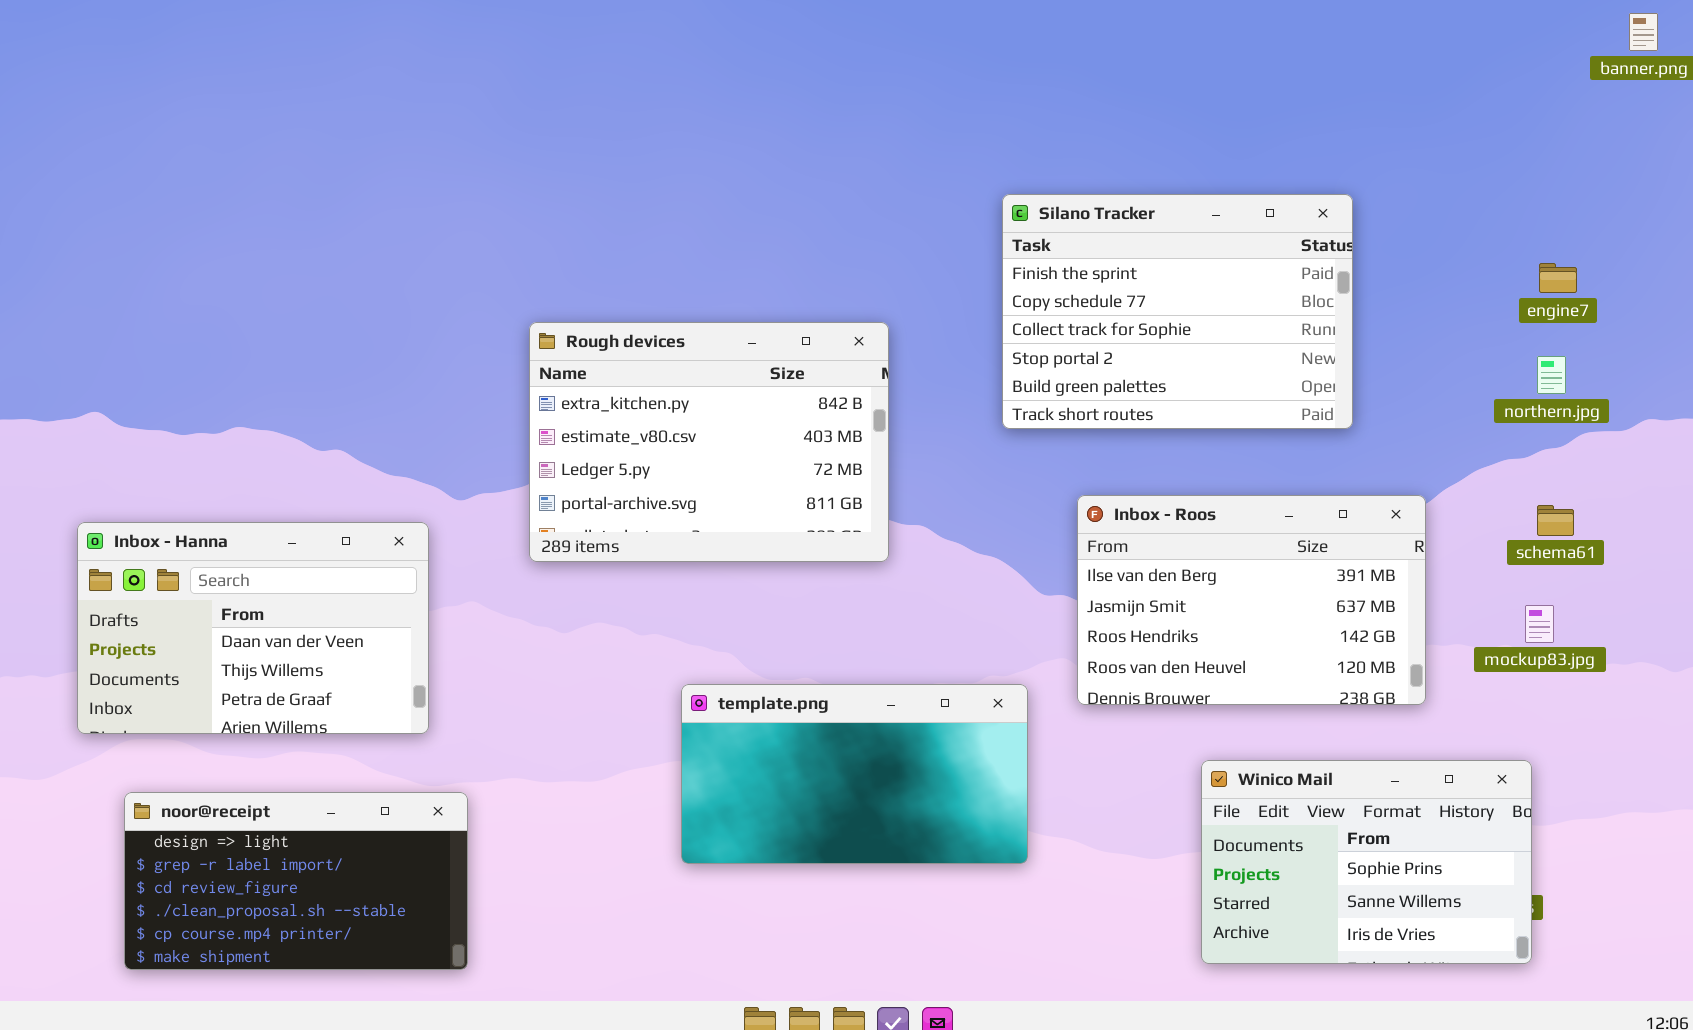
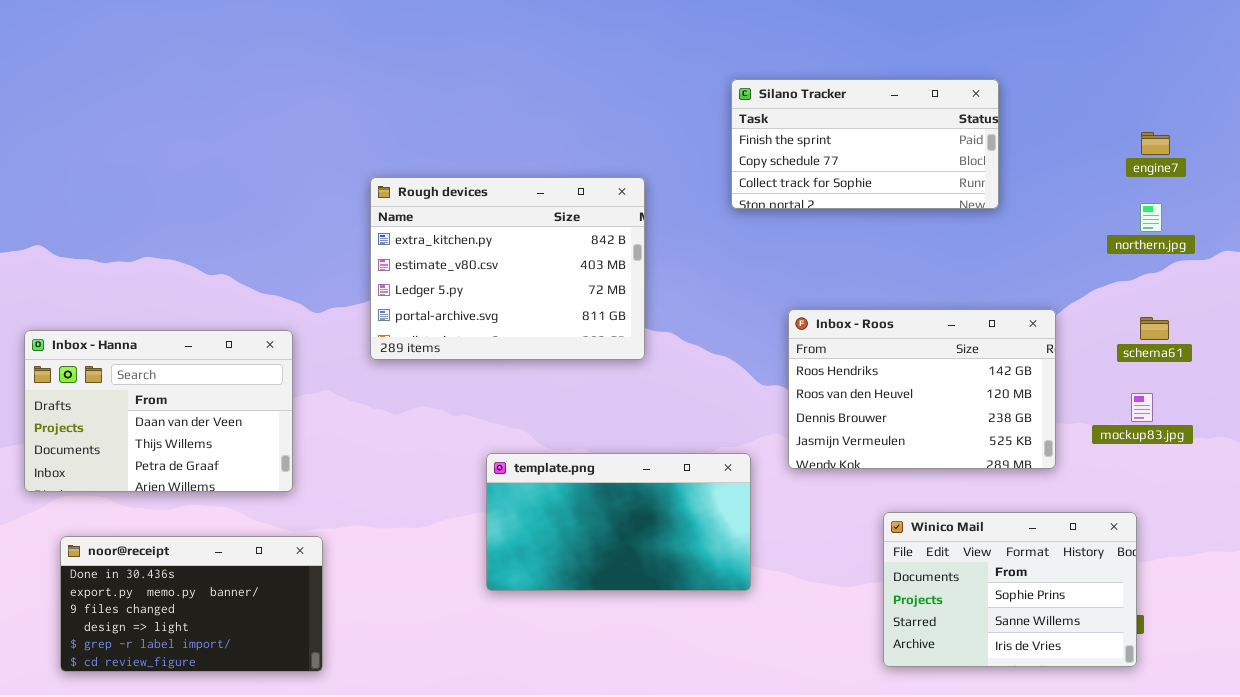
Silano Tracker: [1002,194,1353,429] -> [731,79,999,209], resized
Inbox - Roos: [1077,495,1426,705] -> [788,309,1056,469], scrolled down 2 rows
noor@receipt: [124,792,468,970] -> [60,536,323,672], scrolled up 3 rows

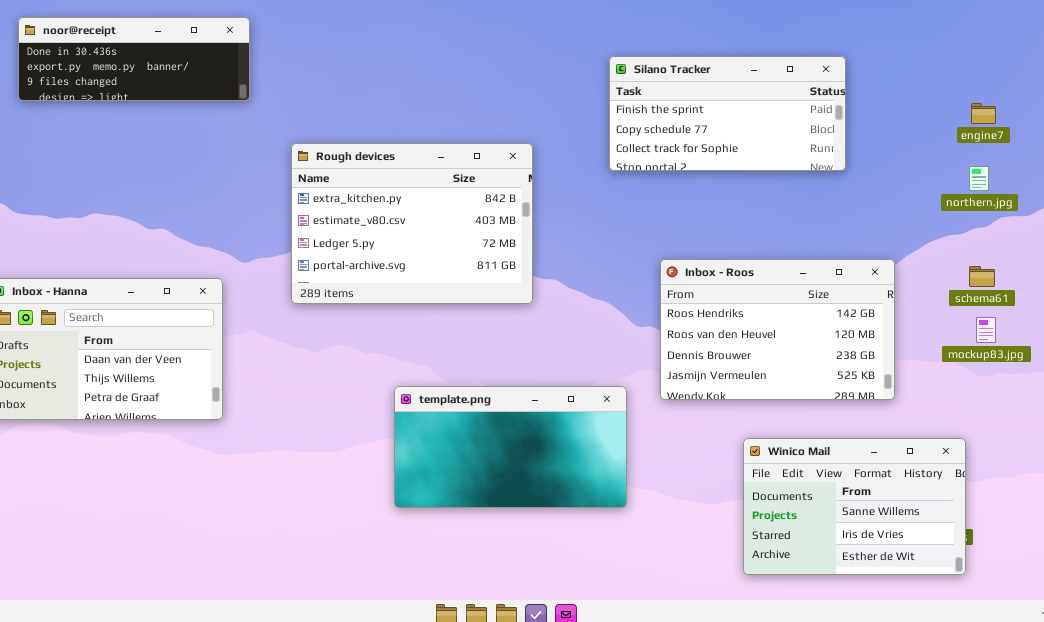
mockup83.jpg: [1131,393,1153,422] -> [976,317,996,343], moved
Winico Mail: [883,512,1137,667] -> [743,438,966,575], scrolled down 1 row
noor@receipt: [60,536,323,672] -> [18,17,250,101], moved, resized

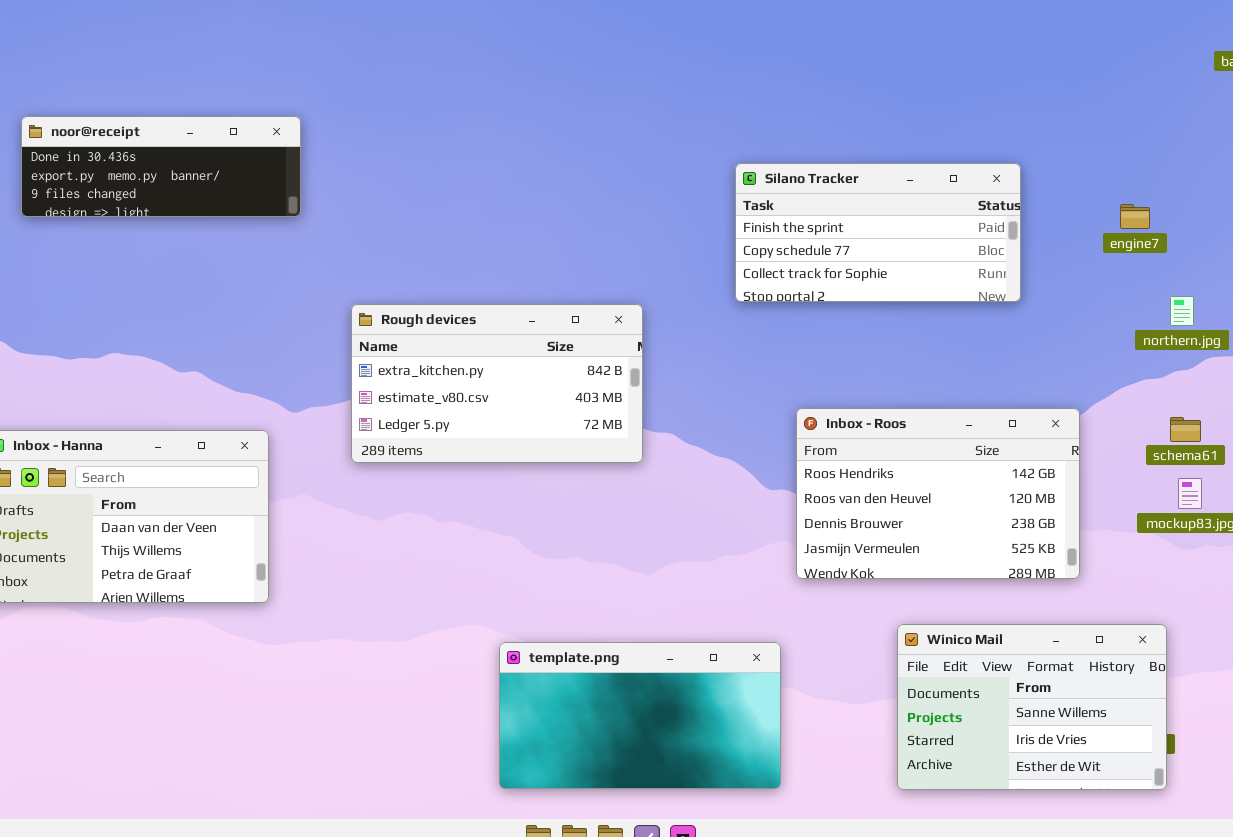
engine7: [971,103,996,124] -> [1120,204,1150,229], moved
Rough devices: [291,143,533,304] -> [351,304,643,463], resized
template.png: [394,386,627,508] -> [499,642,781,789], moved

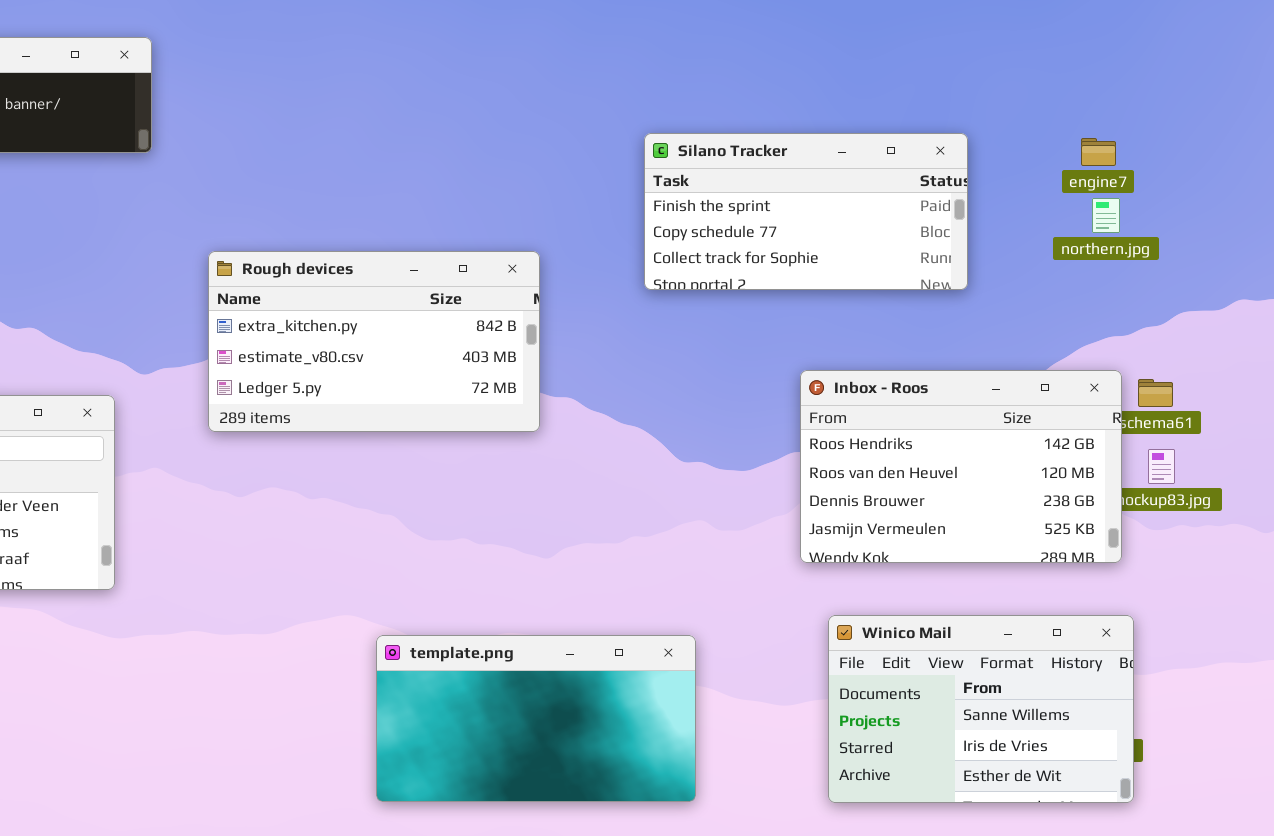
Silano Tracker: [735,163,1021,302] -> [644,133,968,290], moved
northern.jpg: [1170,296,1194,326] -> [1092,198,1120,233], moved
Inbox - Roos: [796,408,1080,579] -> [800,370,1122,563], moved

